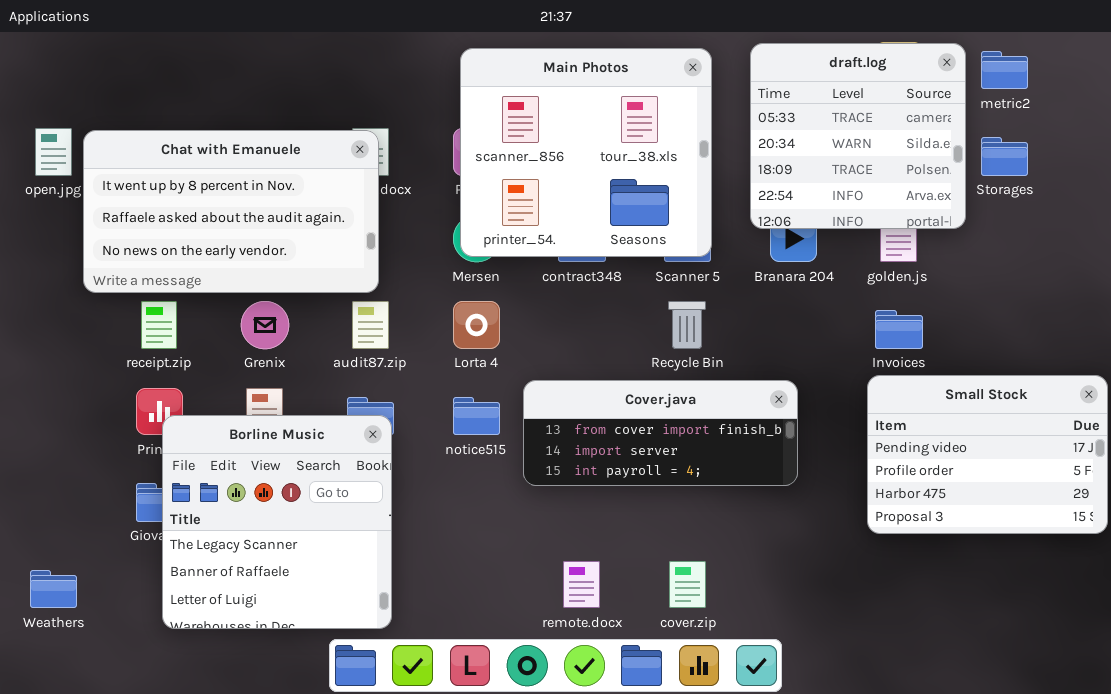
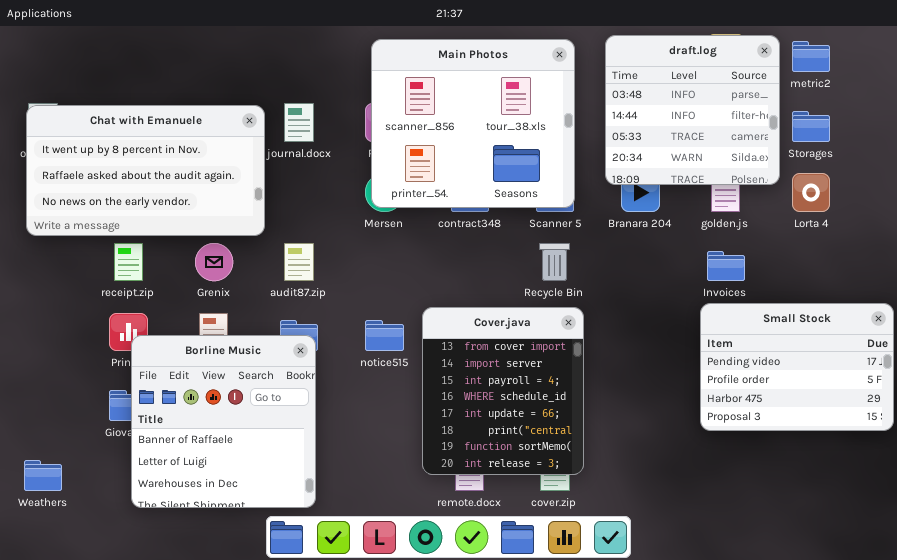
draft.log: [750,43,966,229] -> [605,35,780,185], scrolled up 2 rows
Chat with Emanuele: [83,130,379,293] -> [26,105,265,236], moved
Lorta 4: [453,301,500,349] -> [792,173,830,212], moved
Cover.java: [523,380,798,486] -> [422,307,584,475], resized
Borline Music: [162,415,392,629] -> [131,335,316,508], scrolled down 1 row

